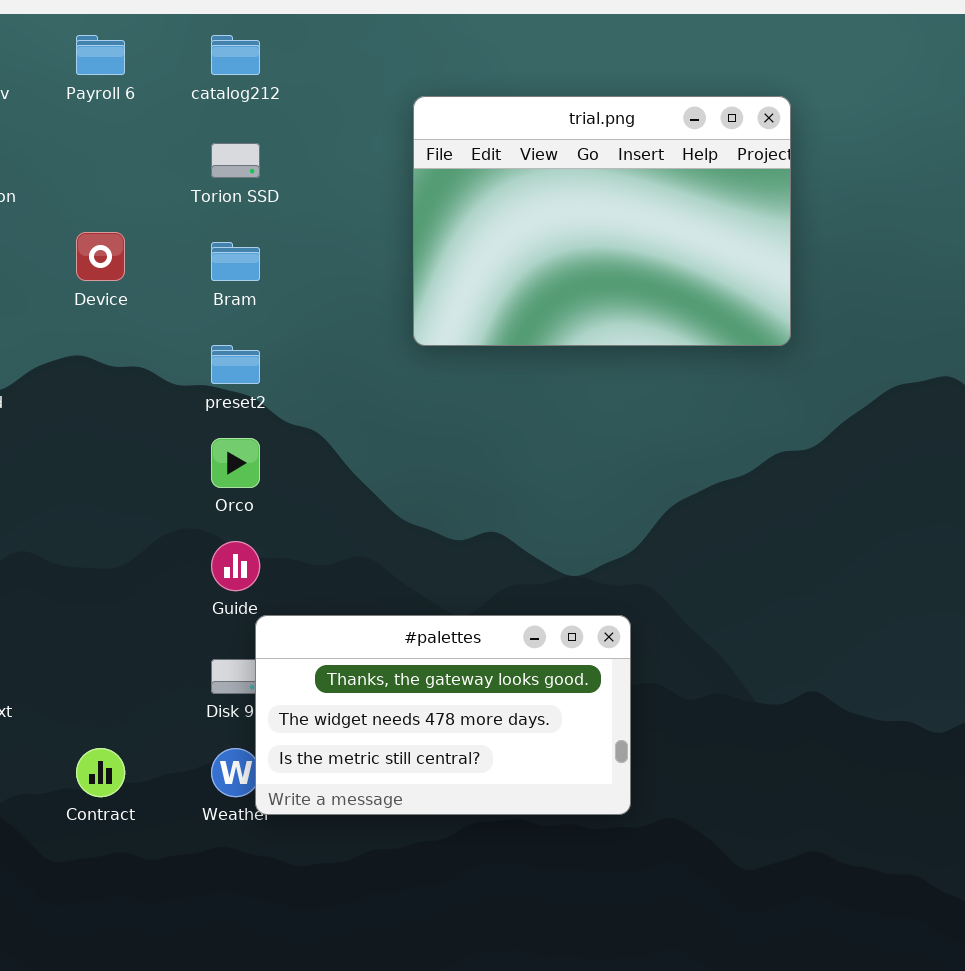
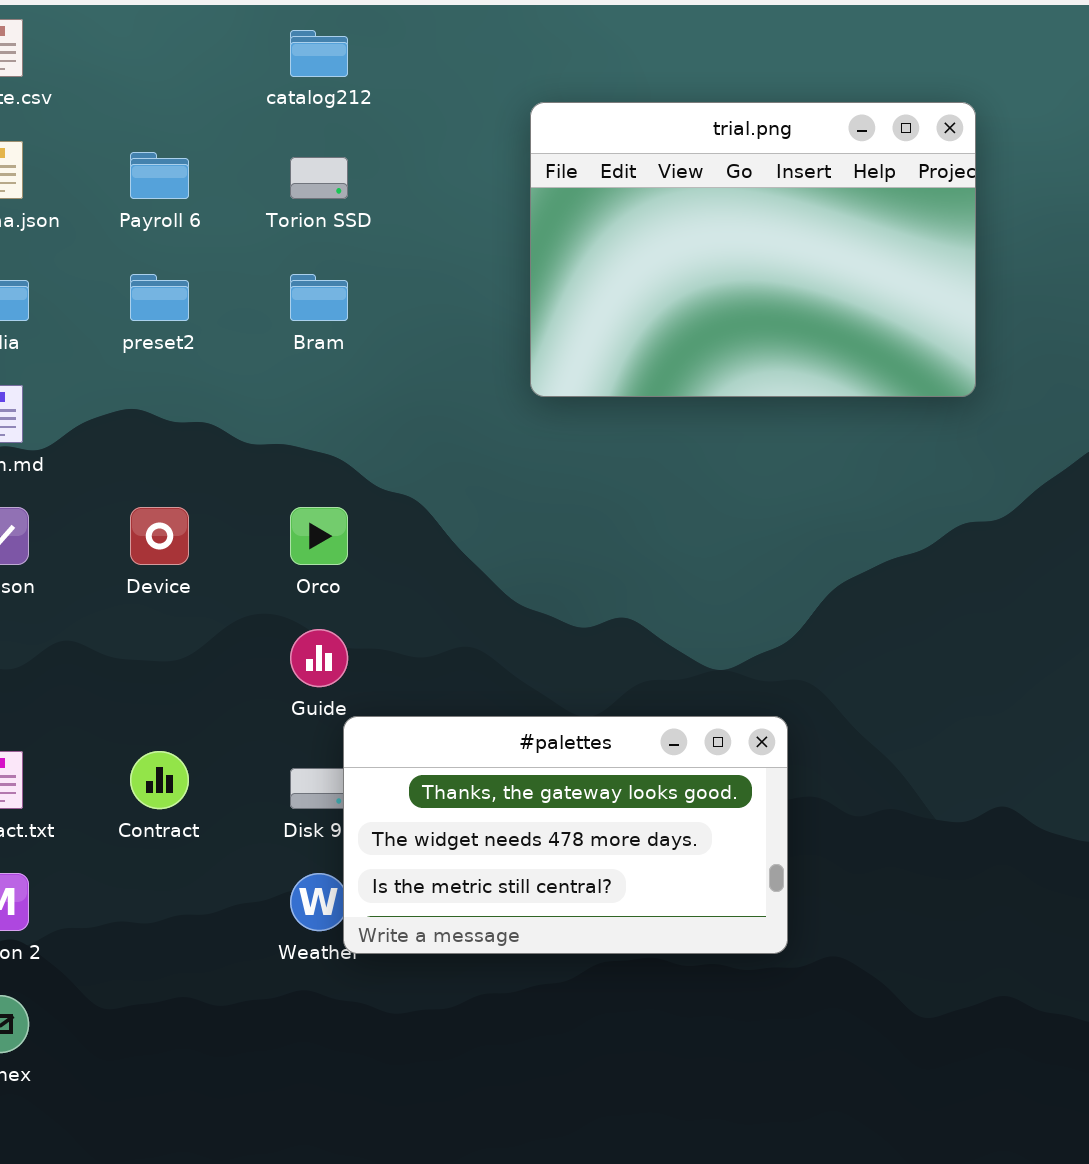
Payroll 6: [76,35,125,75] -> [130,152,189,199], moved
Device: [76,232,125,281] -> [130,507,189,565], moved
preset2: [211,345,260,384] -> [130,274,189,321], moved
Contract: [76,748,125,797] -> [130,751,189,809], moved

